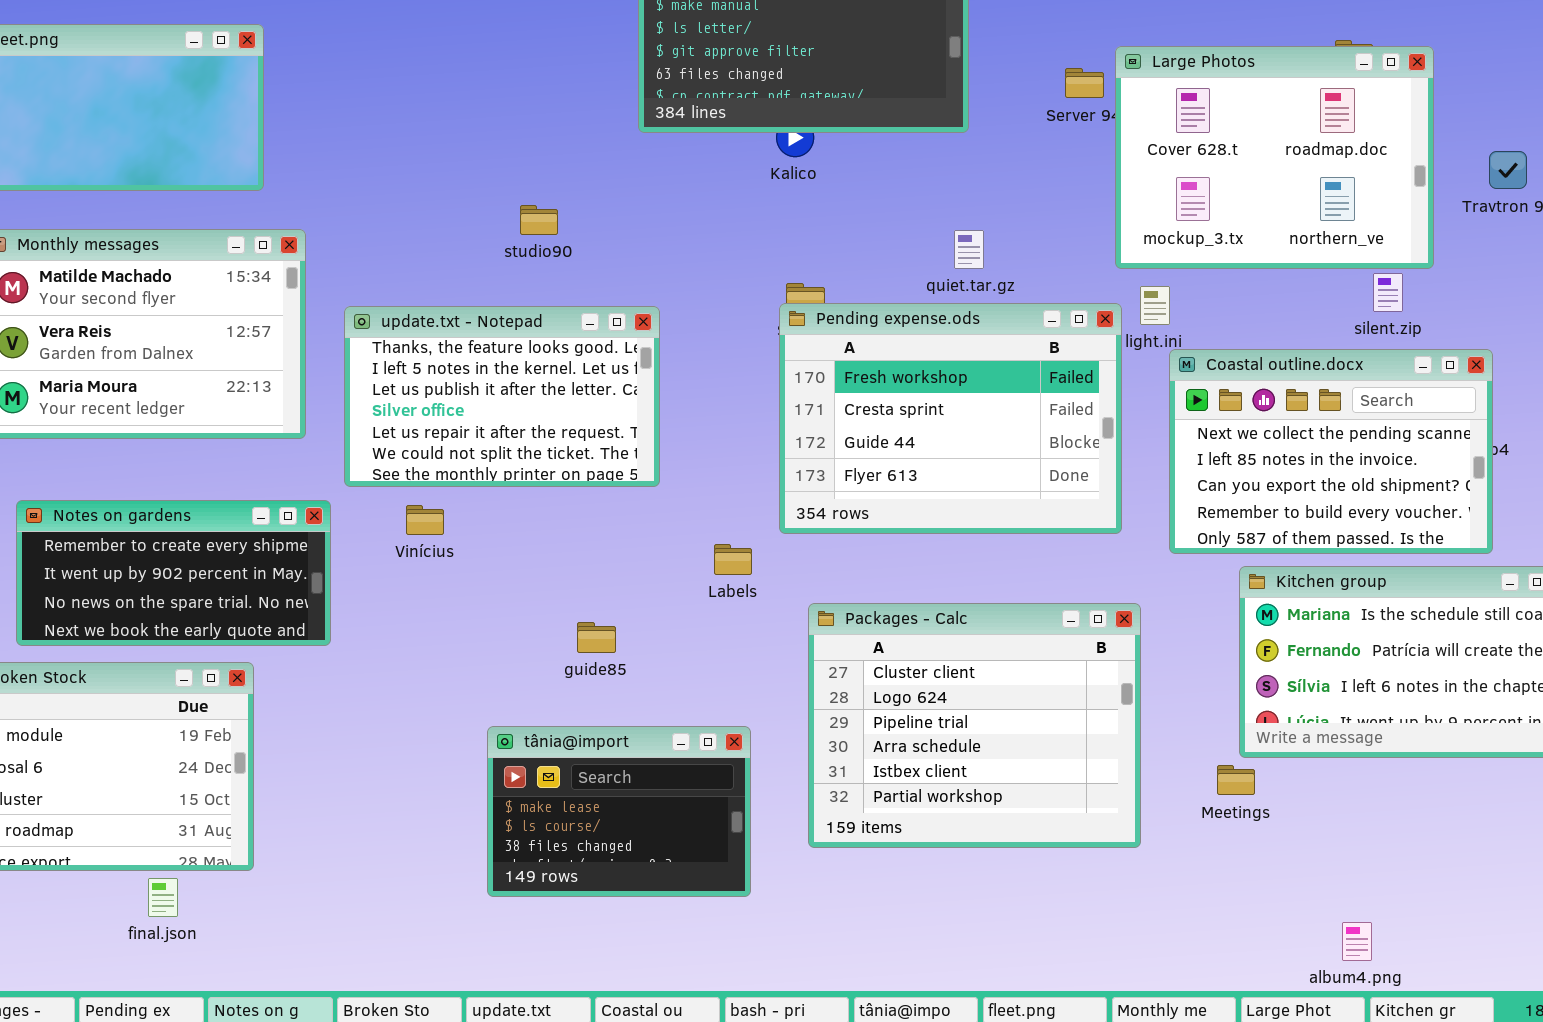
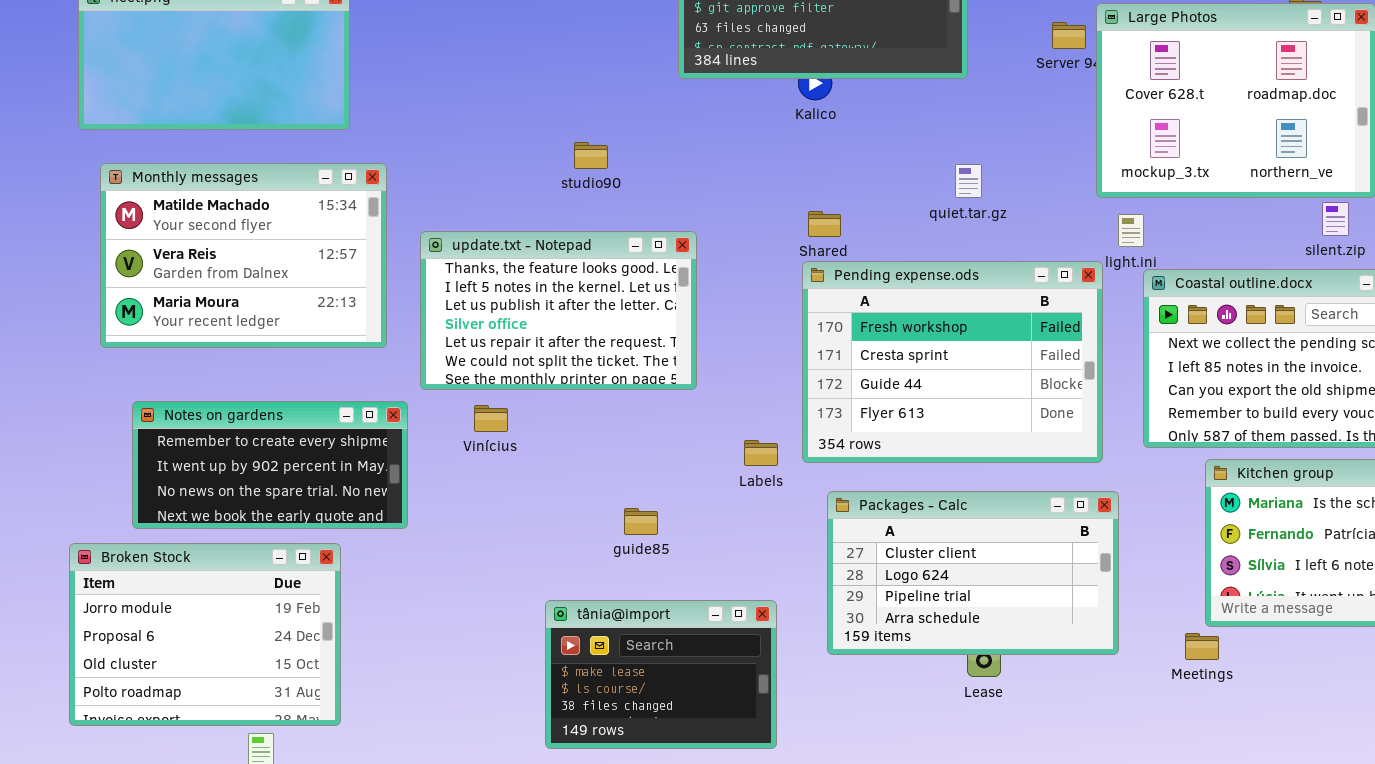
Pending expense.ods: [779,303,1122,534] -> [802,261,1103,463], moved
Packages - Calc: [808,603,1141,848] -> [827,491,1119,655], resized

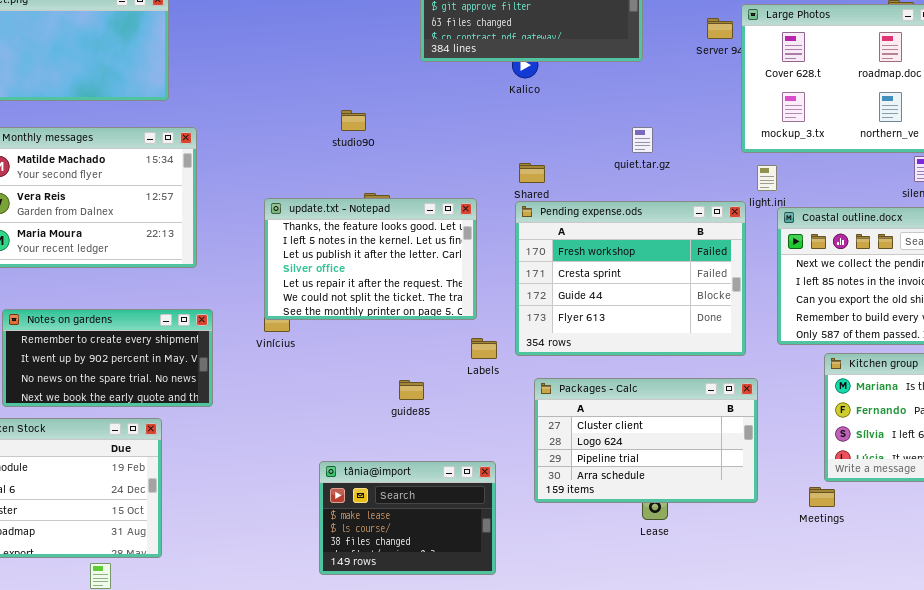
update.txt - Notepad: [420,231,697,390] -> [264,198,477,320], moved
guide85: [624,508,658,535] -> [399,380,424,400], moved

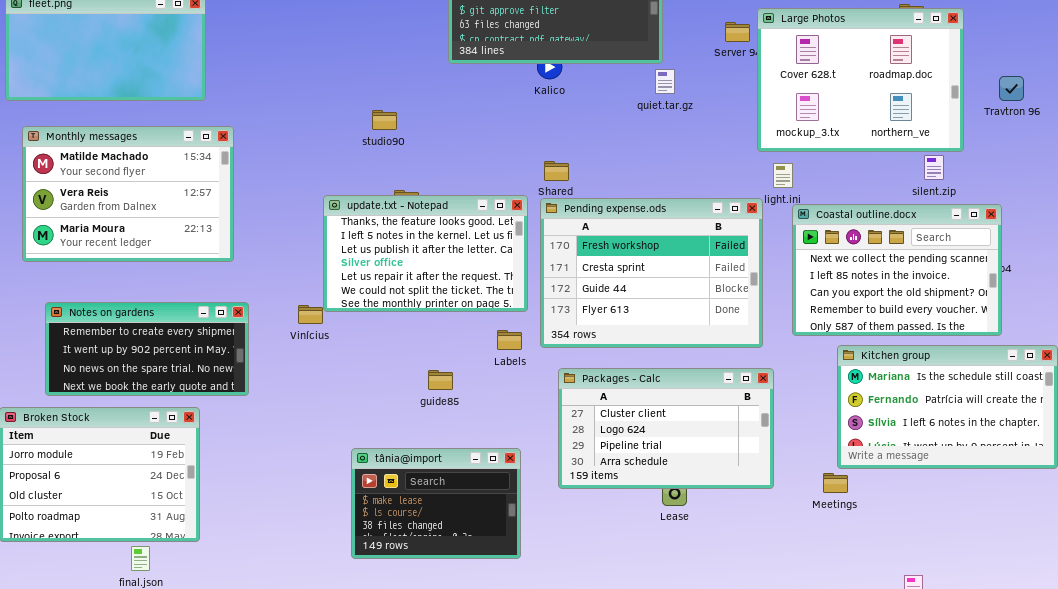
quiet.tar.gz: [632,127,653,153] -> [655,69,675,94], moved
update.txt - Notepad: [264,198,477,320] -> [323,195,528,312], moved

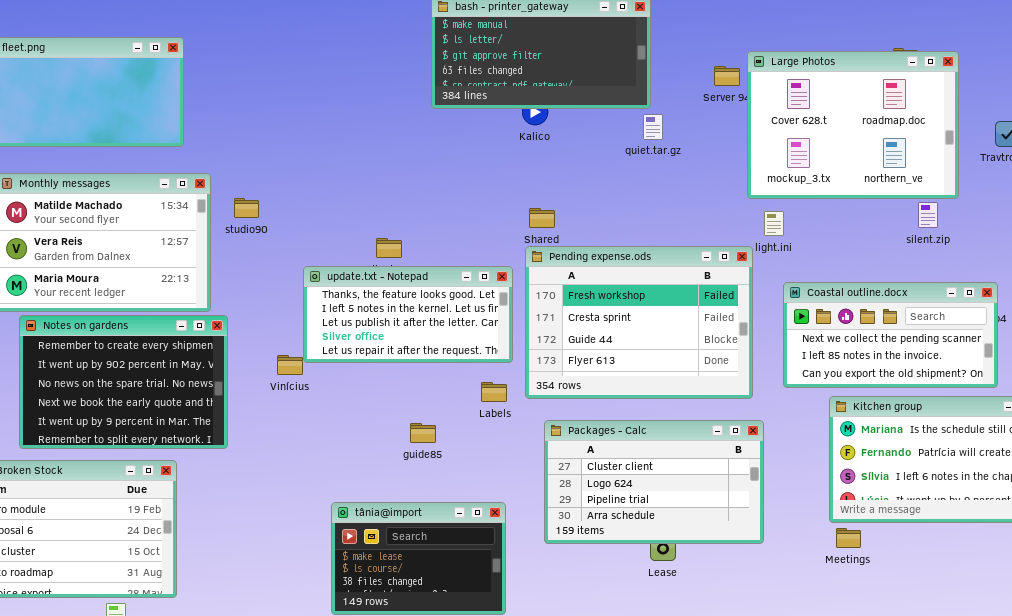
studio90: [372,110,397,130] -> [234,198,259,218], moved
update.txt - Notepad: [323,195,528,312] -> [303,266,513,363], resized
Coastal outline.docx: [792,204,1002,336] -> [783,282,998,388], resized
Notes on gardens: [45,302,249,396] -> [19,315,228,449], resized
Meetings: [823,473,848,493] -> [836,528,861,548], moved

